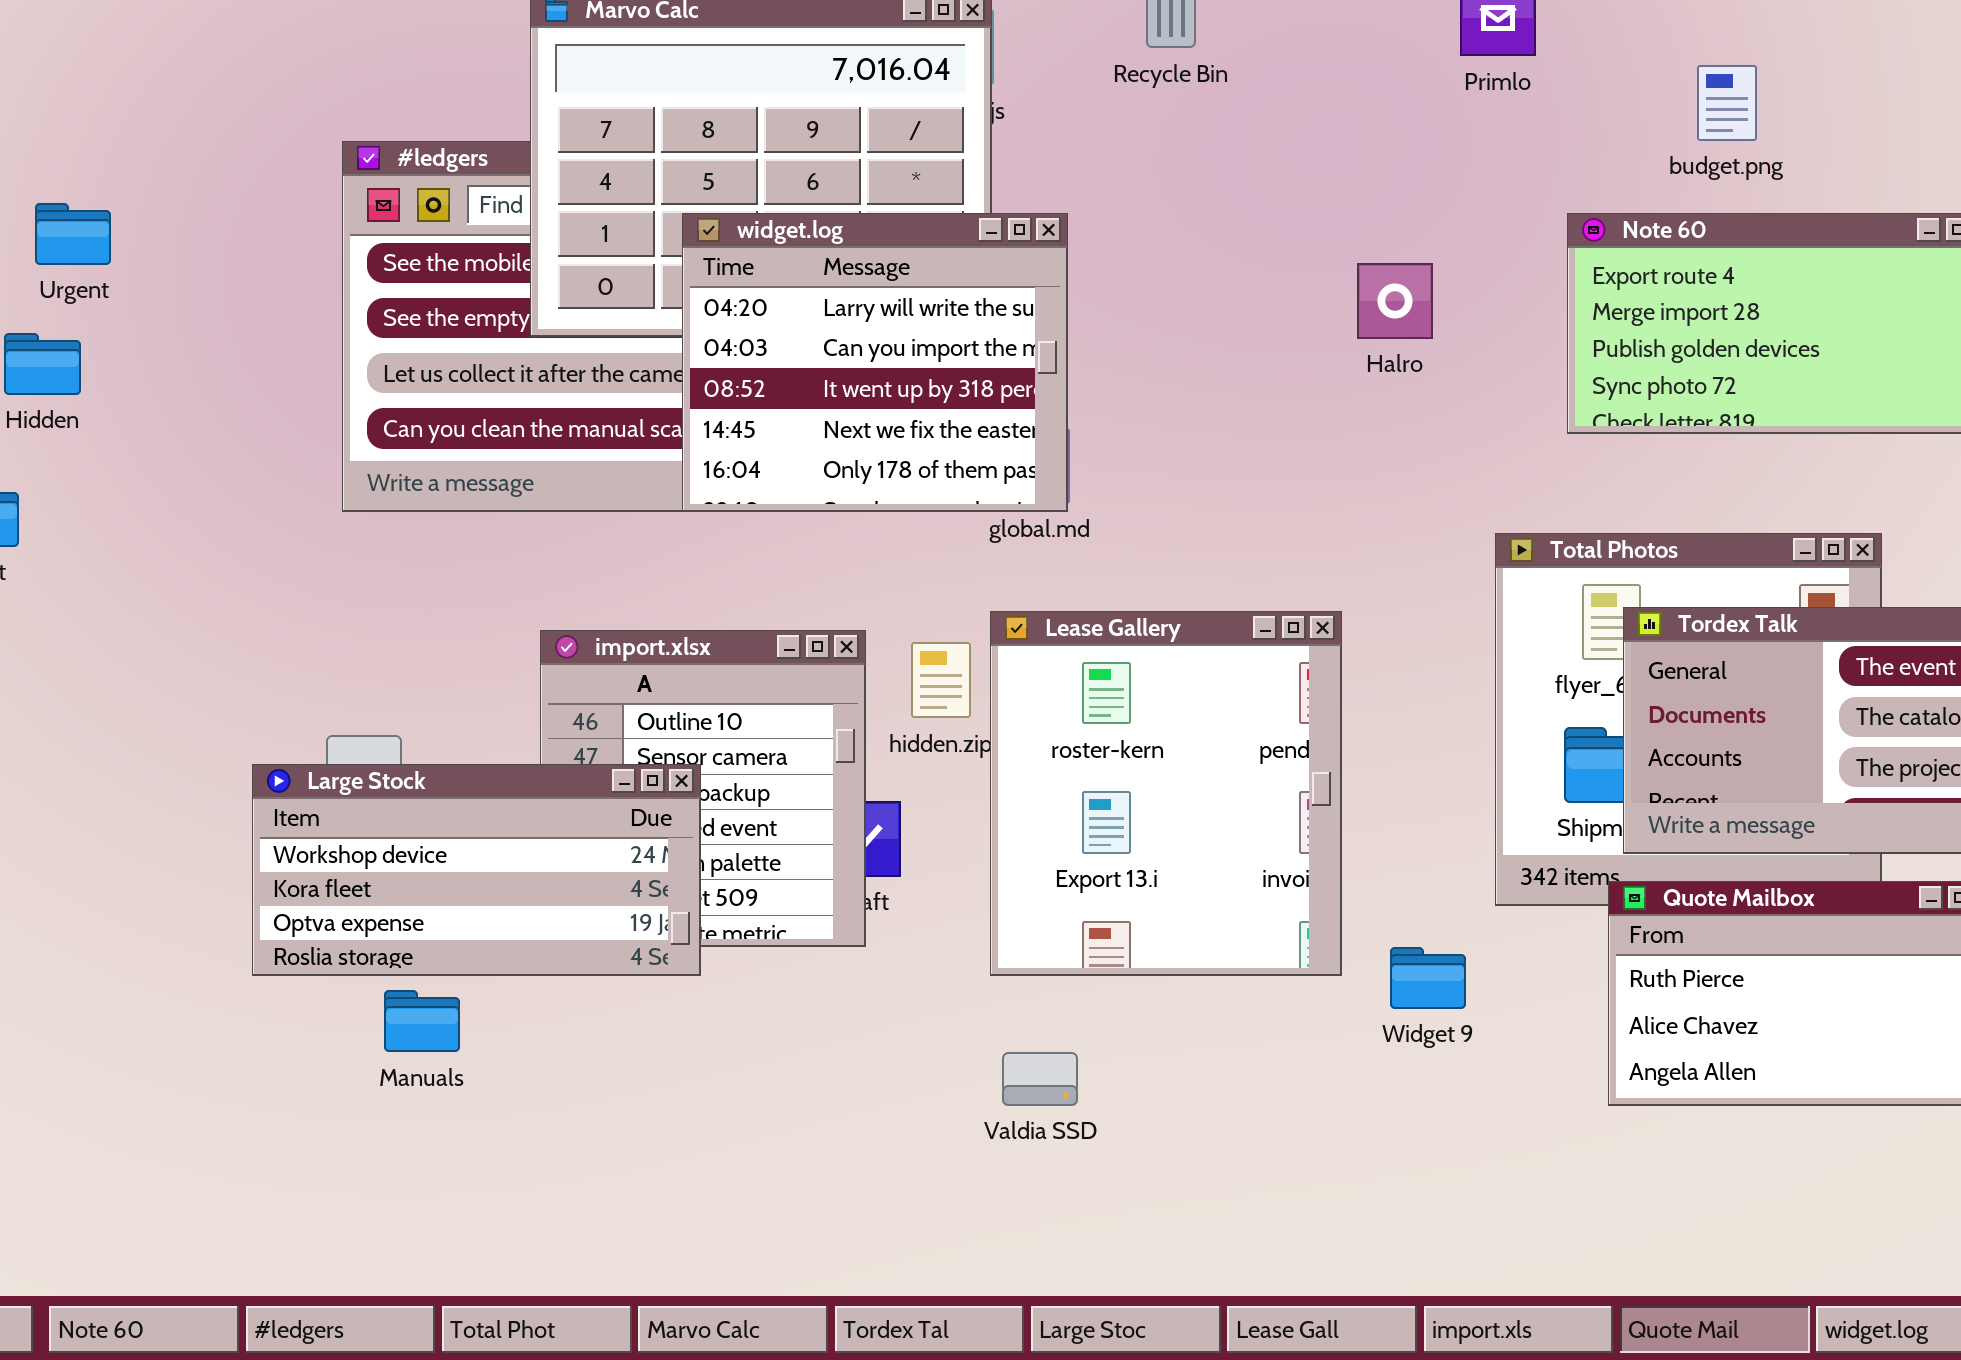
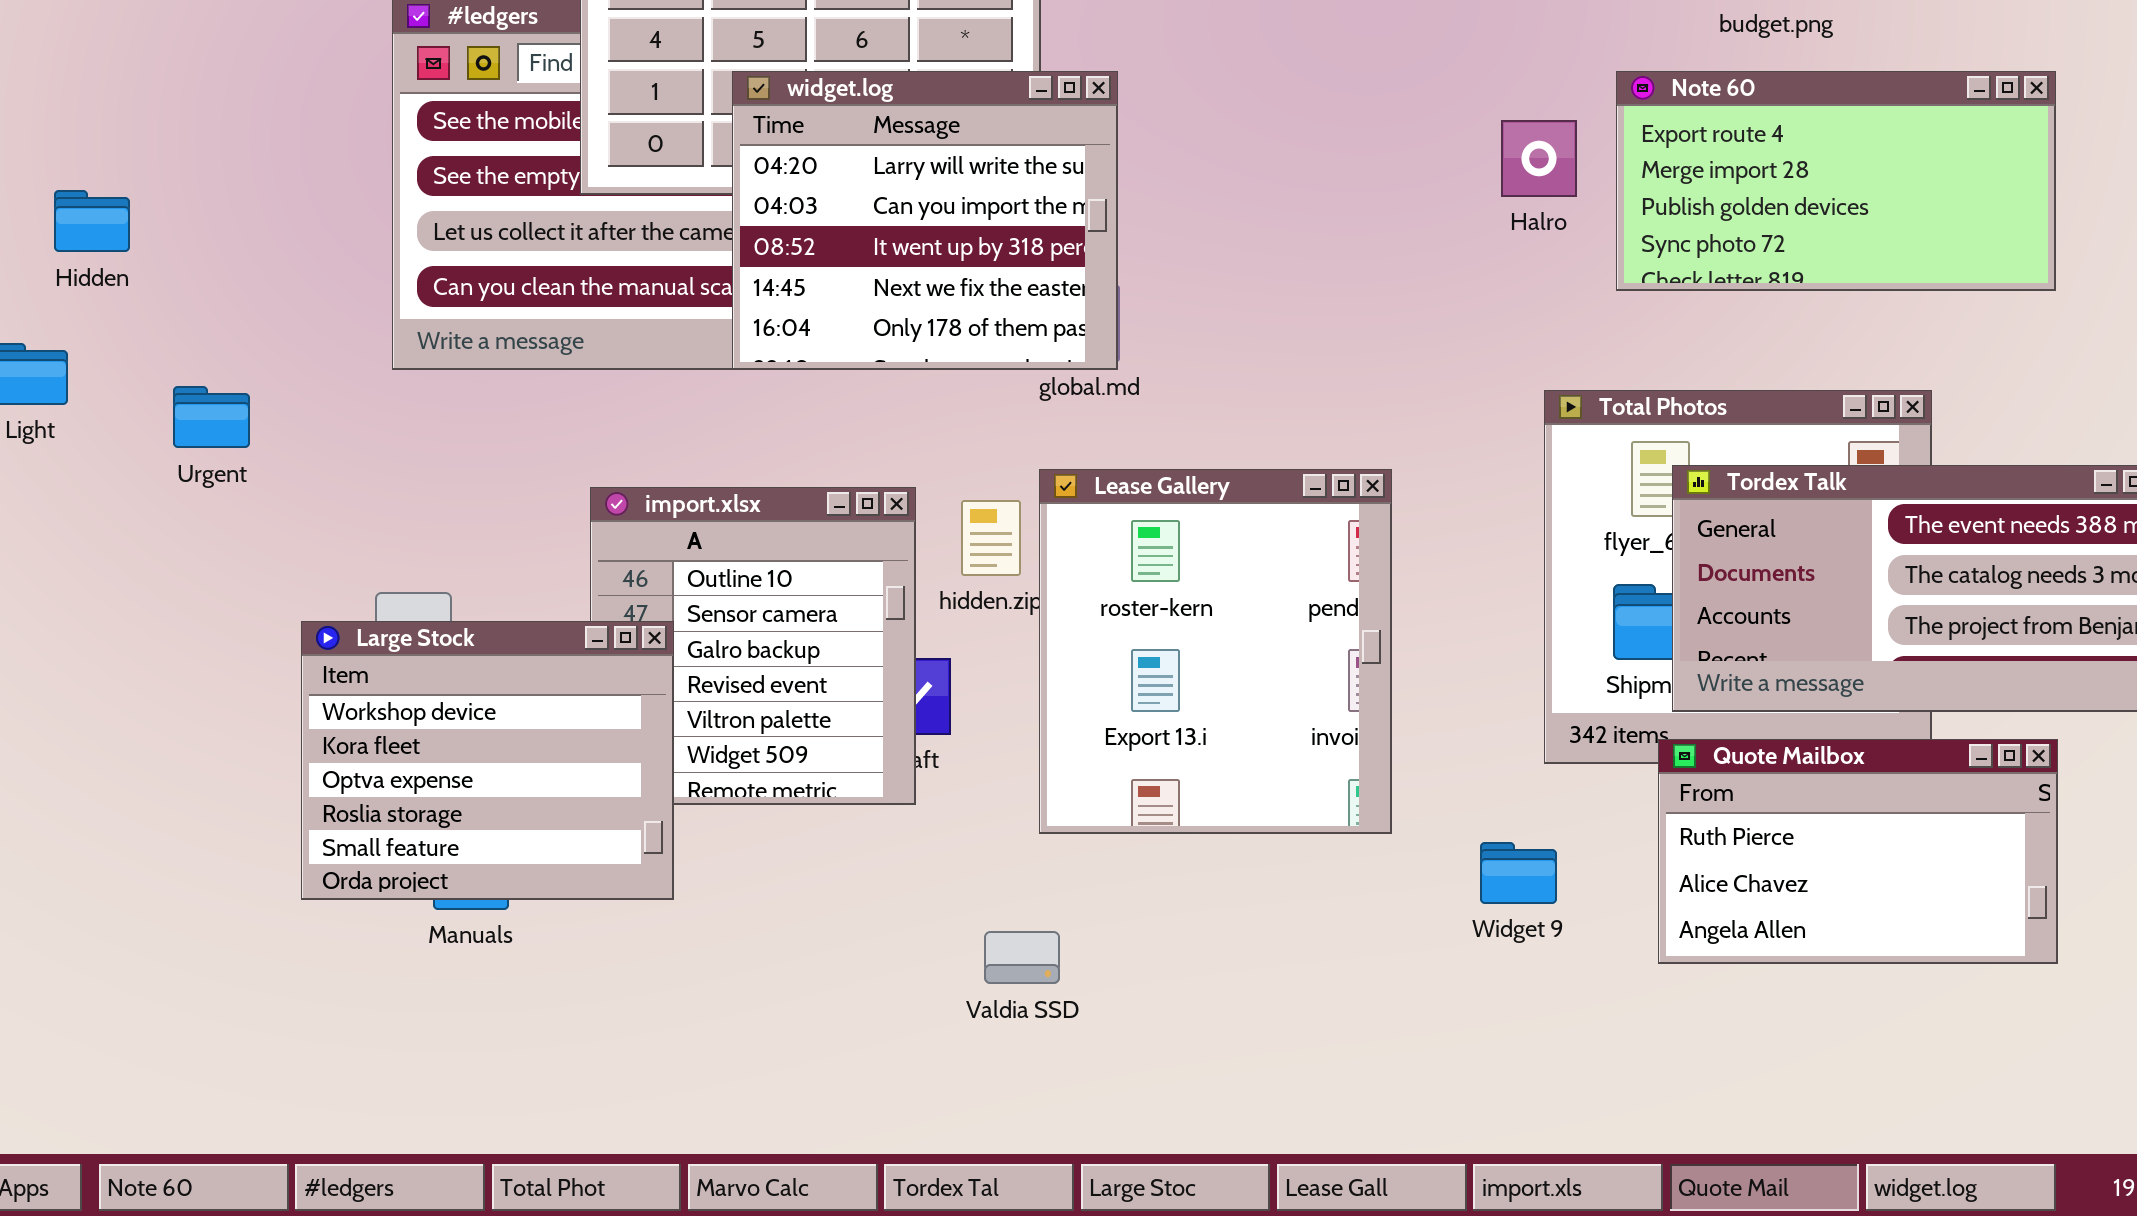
Urgent: [35,203,111,265] -> [173,386,250,448], moved
Halro: [1357,263,1433,339] -> [1501,120,1577,197], moved
Large Stock: [252,764,701,976] -> [301,621,674,900], resized
Widget 9: [1390,947,1466,1009] -> [1480,842,1557,904], moved
Valdia SSD: [1002,1052,1078,1106] -> [984,931,1060,984], moved

